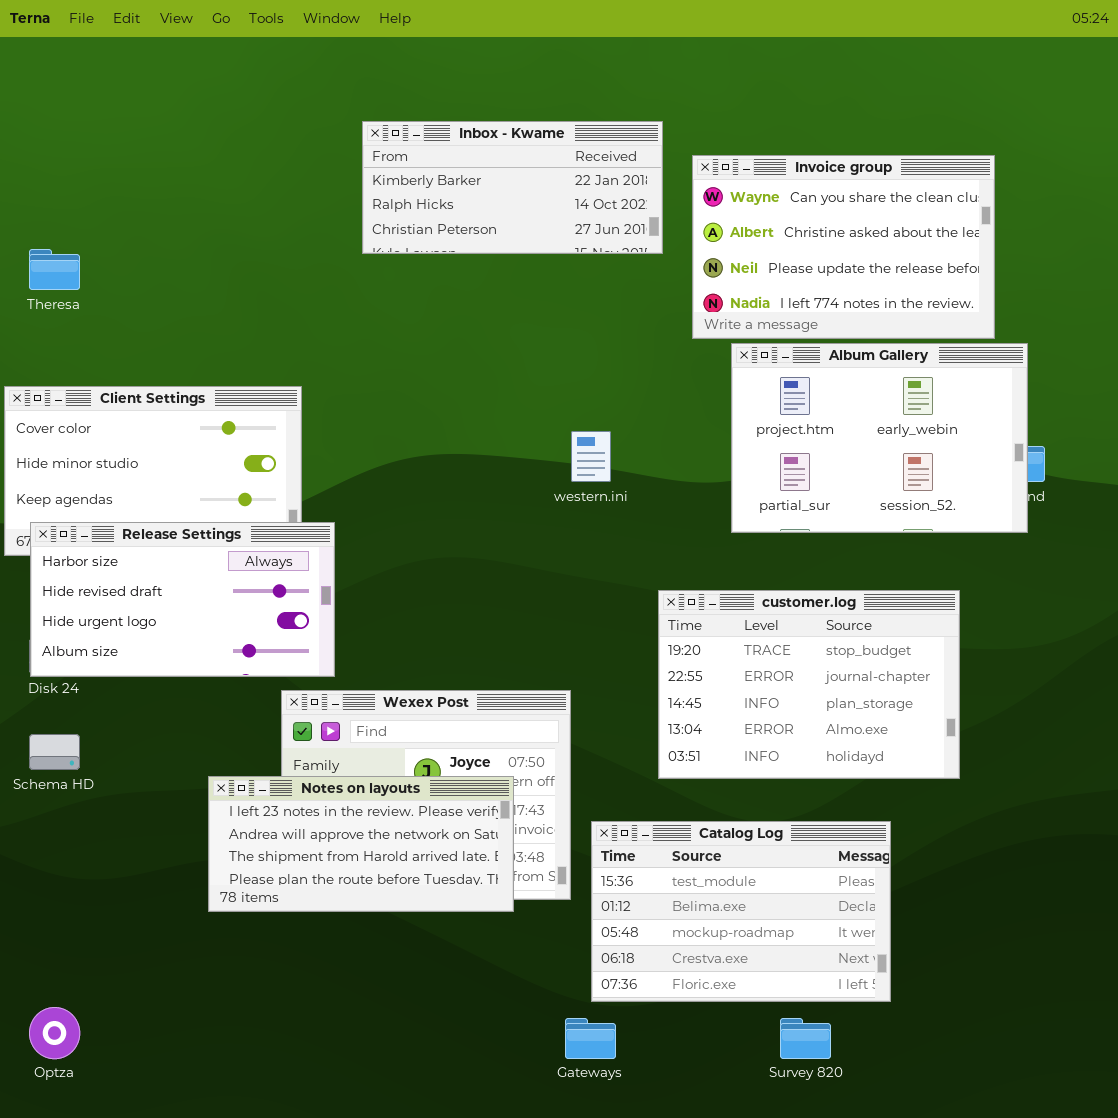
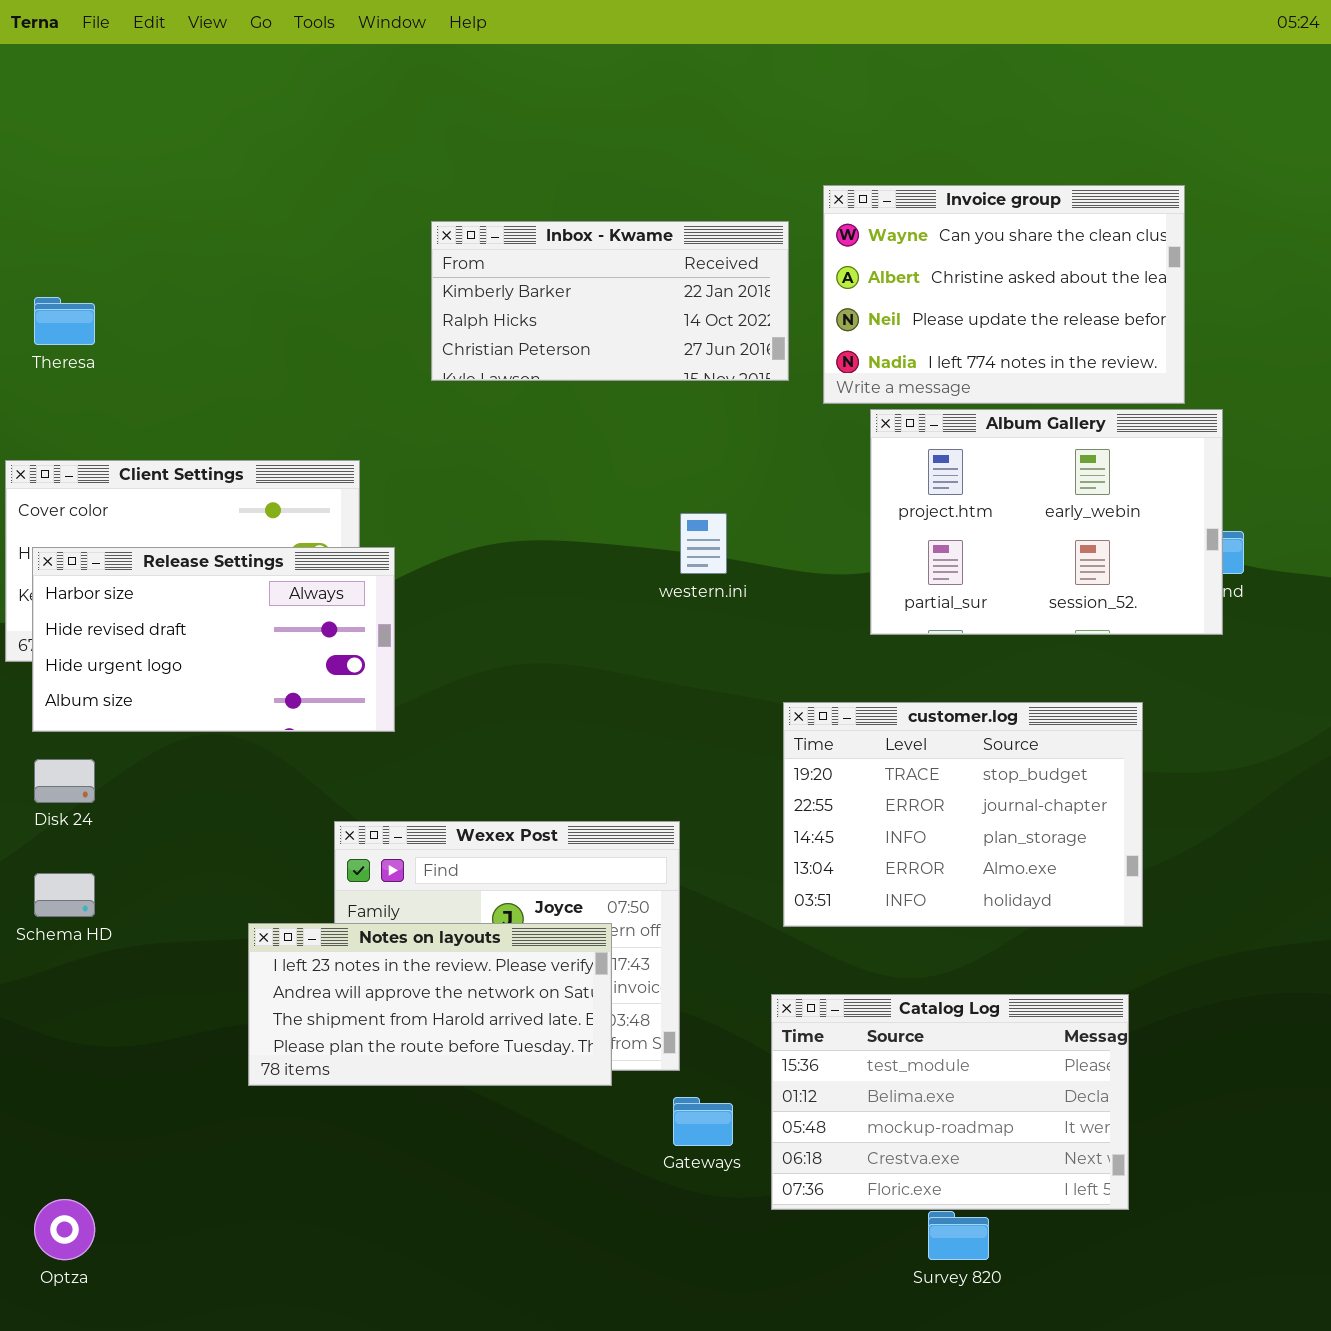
Inbox - Kwame: [362,121,663,254] -> [431,221,789,381], moved
Release Settings: [30,522,335,677] -> [32,547,395,732], moved
Catalog Log: [591,821,891,1002] -> [771,994,1129,1210], moved
Gateways: [565,1018,616,1059] -> [673,1097,733,1146], moved

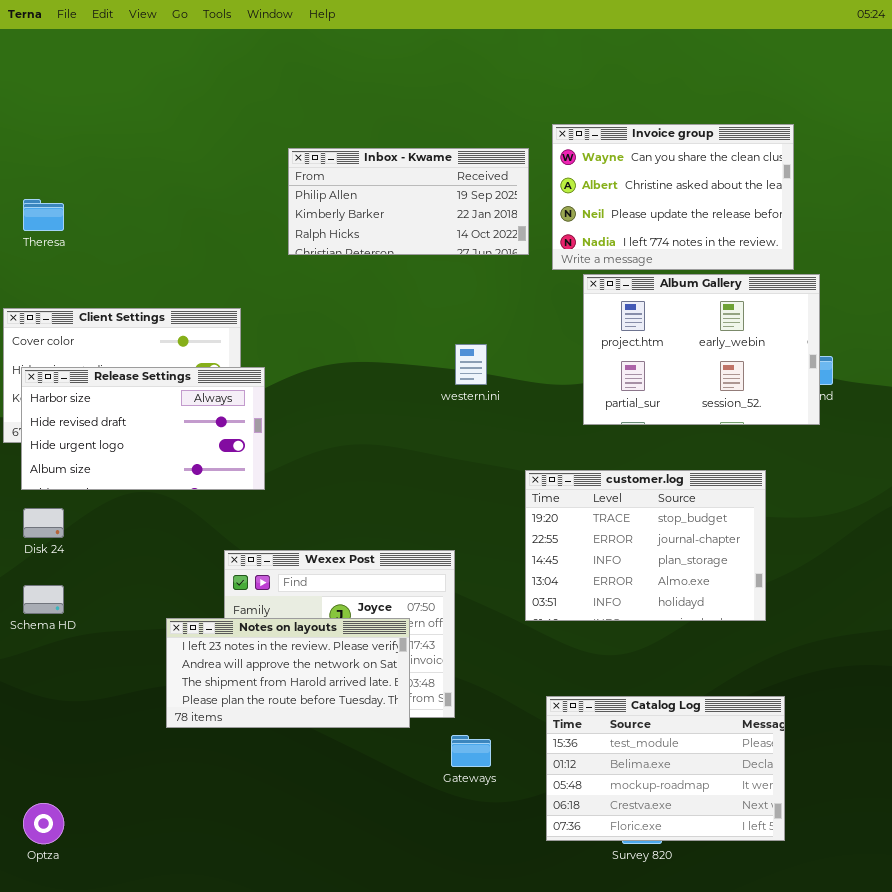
Inbox - Kwame: [431,221,789,381] -> [288,148,529,255], scrolled up 1 row
Catalog Log: [771,994,1129,1210] -> [546,696,785,841], moved

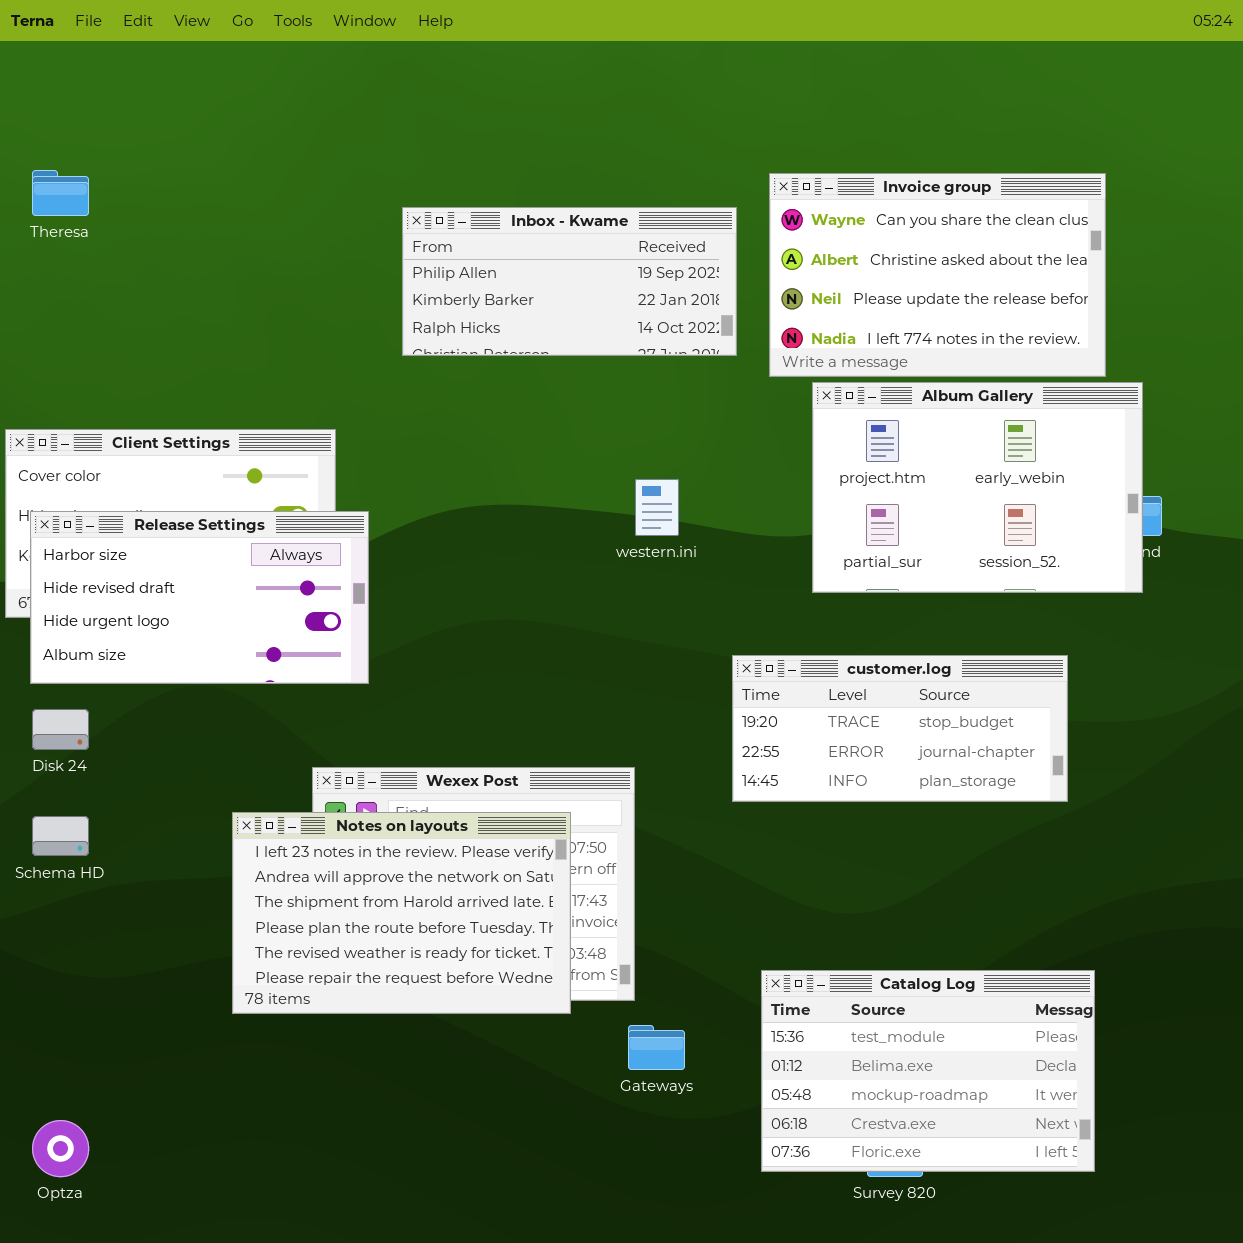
Theresa: [23,199,64,231] -> [32,170,89,216], moved
customer.log: [525,470,766,621] -> [732,655,1068,802], resized
Notes on layouts: [166,618,410,728] -> [232,812,571,1014], resized

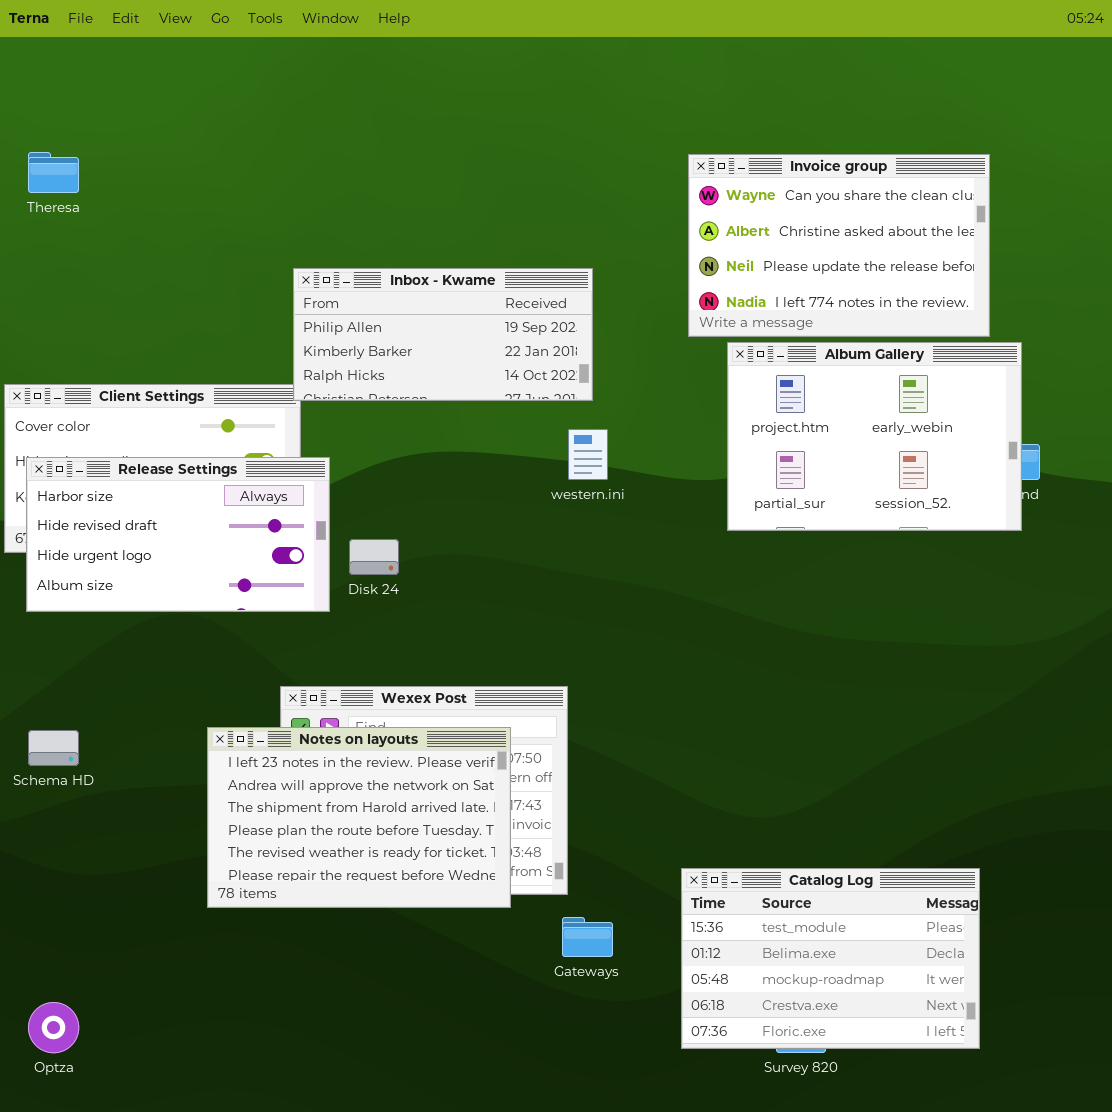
Inbox - Kwame: [402,207,737,356] -> [293,268,593,401], moved
customer.log: [732,655,1068,802] -> none, closed
Disk 24: [32,709,89,750] -> [349,539,399,575], moved

